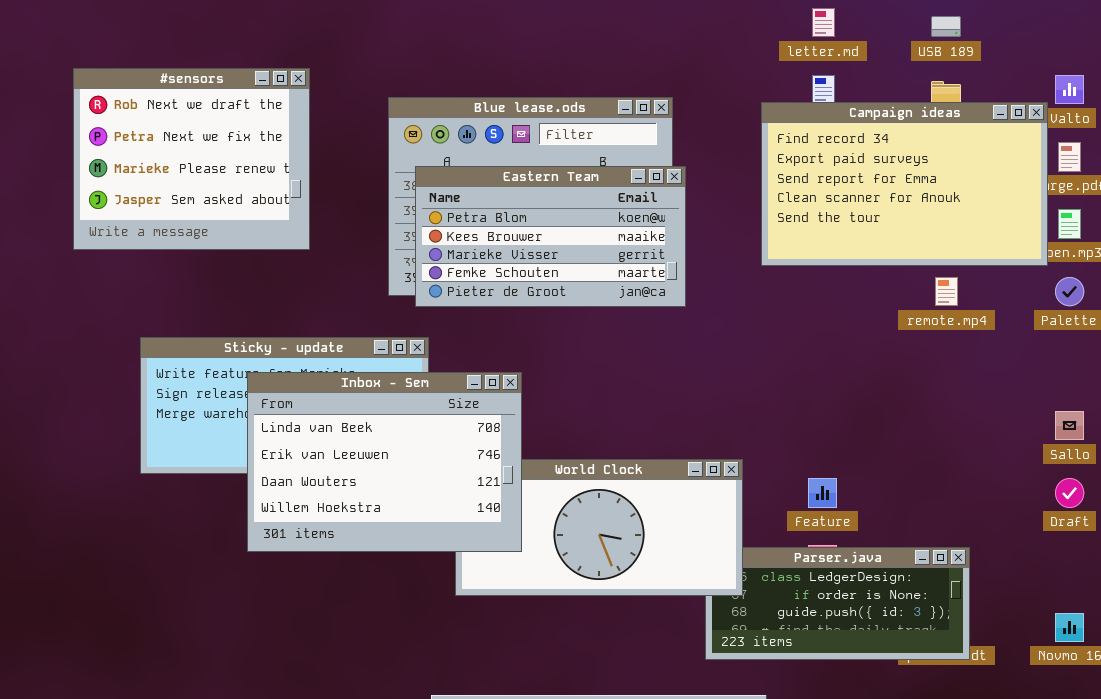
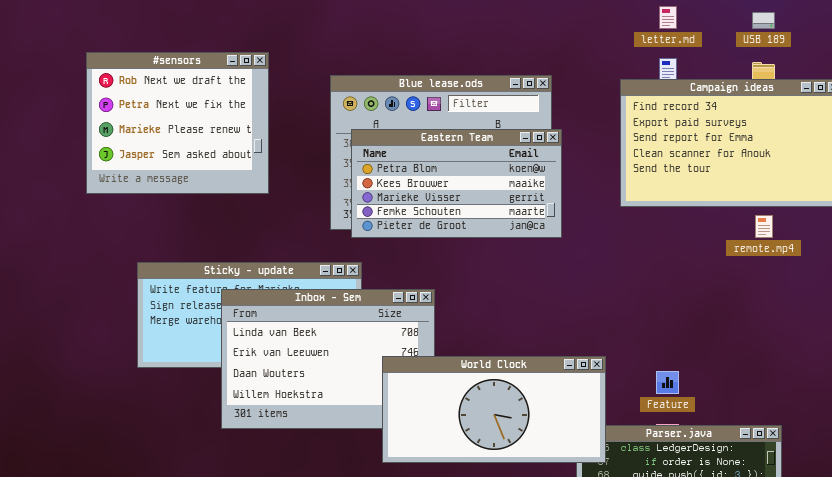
World Clock: [455,459,743,596] -> [382,356,606,463], raised

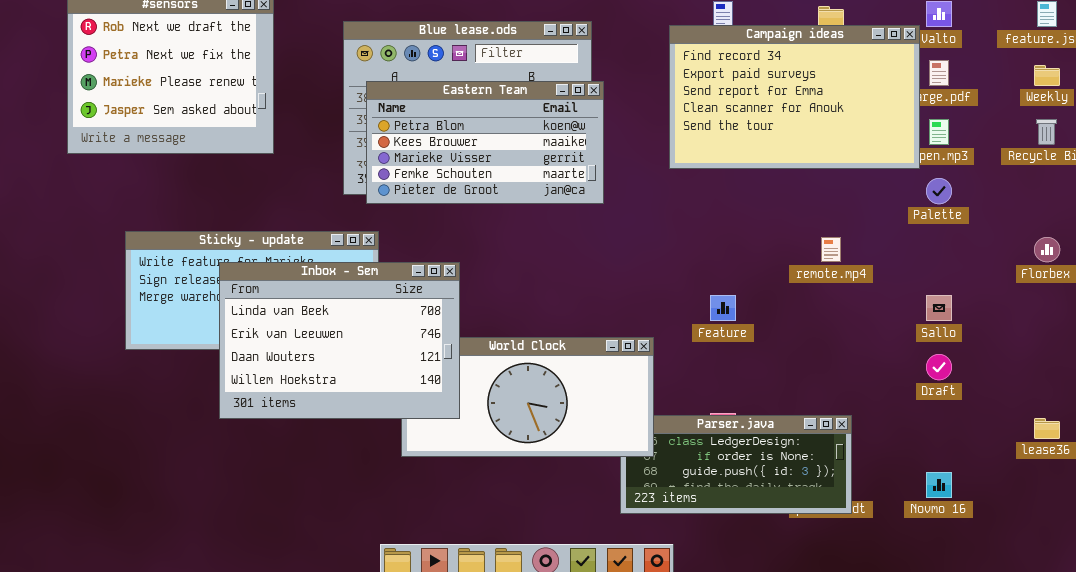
remote.mp4: [755,215,773,238] -> [821,237,841,262], moved
Inbox - Sem: [221,289,435,429] -> [219,262,460,419], raised
Feature: [656,371,679,394] -> [710,295,736,321], moved

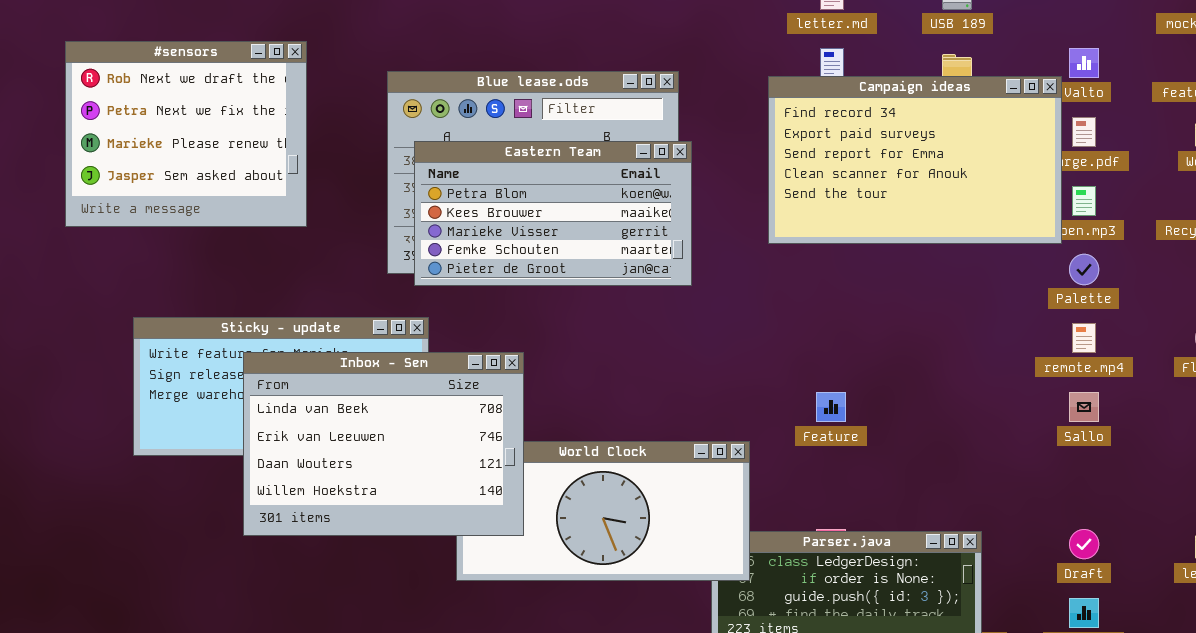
remote.mp4: [821,237,841,262] -> [1072,323,1096,353], moved
Draft: [926,354,952,380] -> [1069,529,1099,559], moved

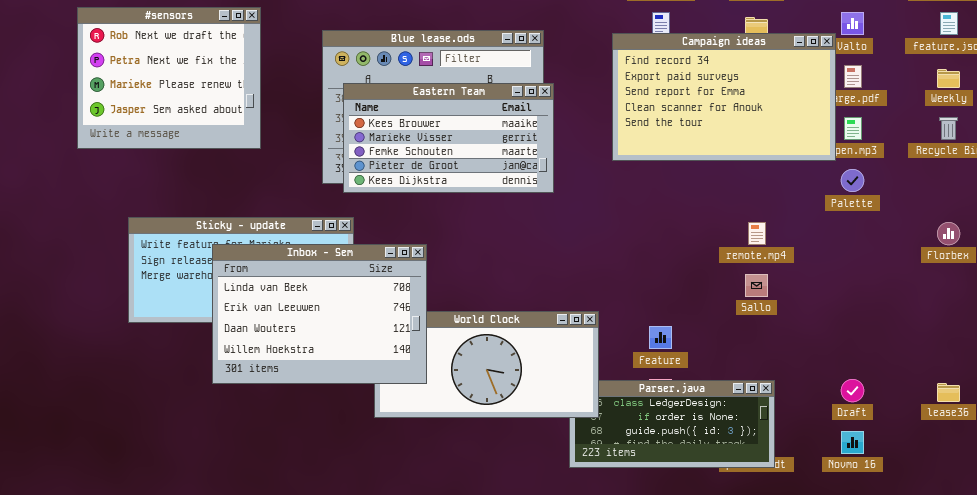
Eastern Team: [414,141,692,286] -> [343,83,554,193], scrolled down 1 row
remote.mp4: [1072,323,1096,353] -> [748,222,766,245], moved
Feature: [816,392,846,422] -> [649,326,672,349], moved
Sallo: [1069,392,1099,422] -> [745,274,768,297], moved

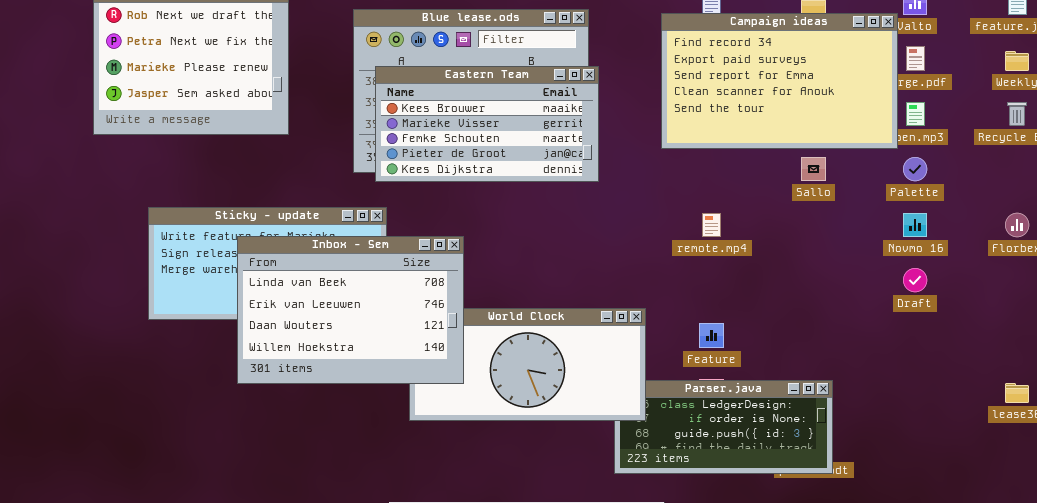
remote.mp4: [748,222,766,245] -> [702,213,721,237], moved
Sallo: [745,274,768,297] -> [801,157,826,181], moved
Draft: [841,379,864,402] -> [903,268,927,292], moved
Novmo 16: [841,431,864,454] -> [903,213,927,237], moved

